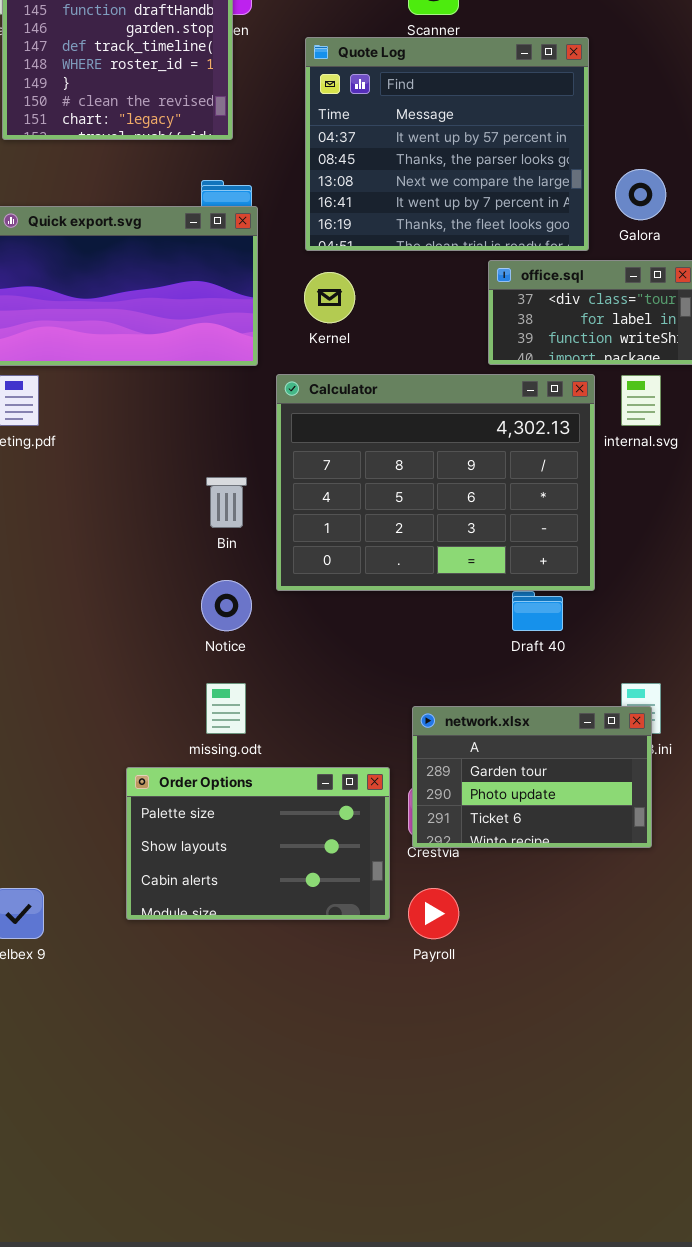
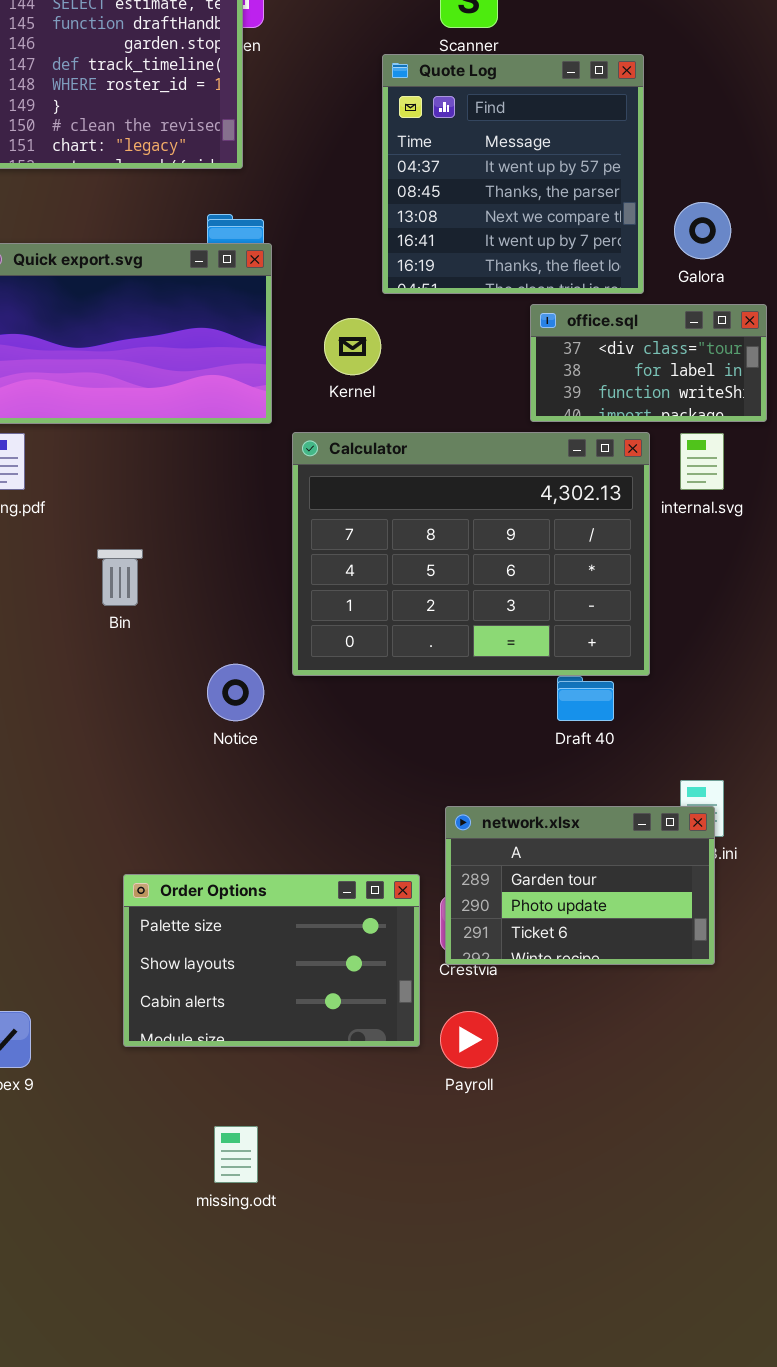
Quote Log: [305,37,589,251] -> [382,54,644,294], resized
Bin: [206,477,247,528] -> [97,549,143,606], moved
missing.odt: [206,683,246,734] -> [214,1126,258,1183], moved

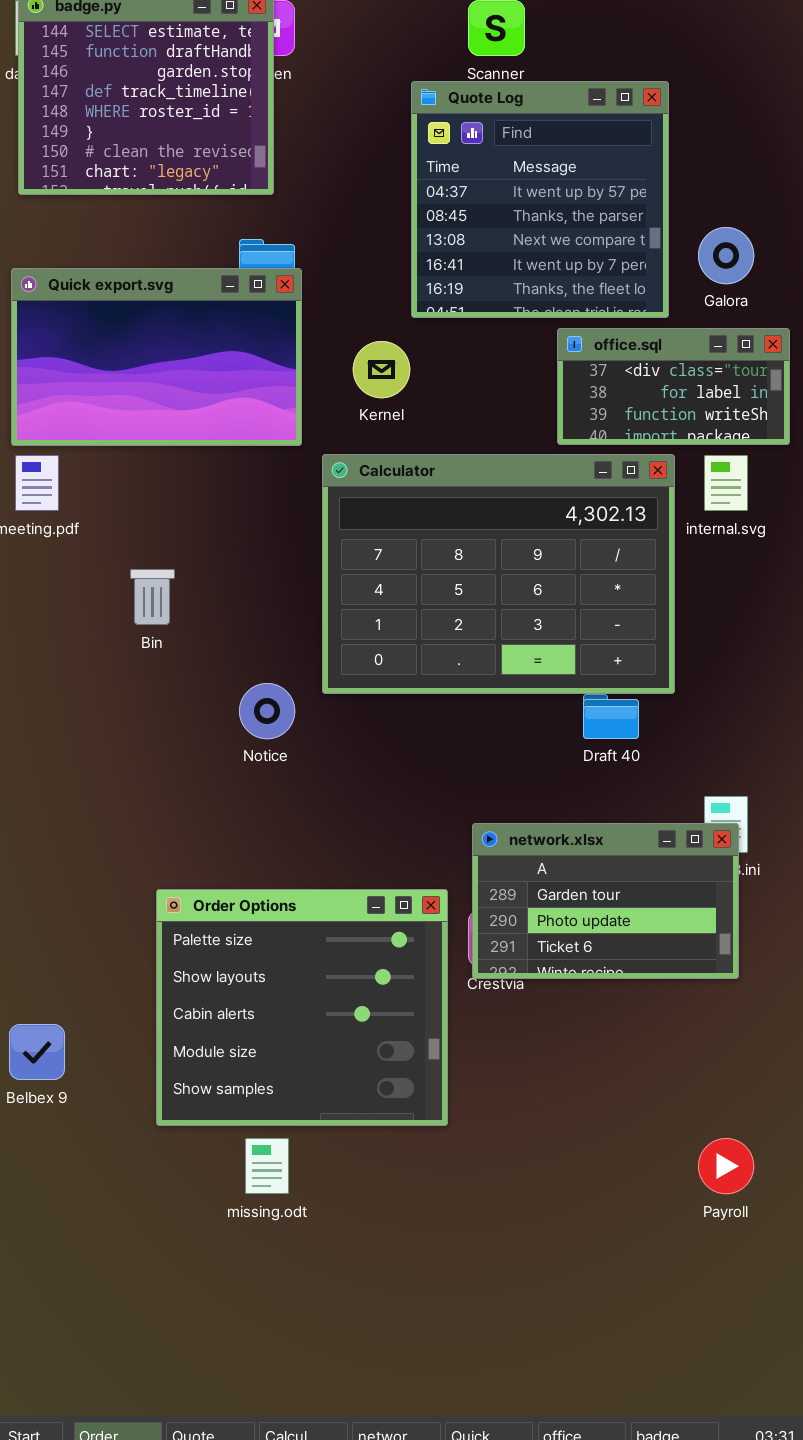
Order Options: [123,874,420,1047] -> [156,889,448,1126], resized
Payroll: [440,1011,498,1068] -> [698,1138,754,1194], moved

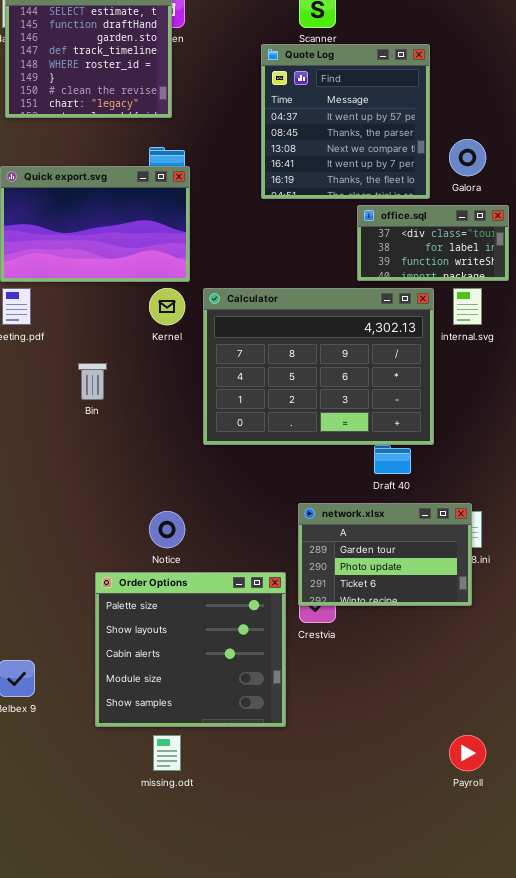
Kernel: [353,341,410,398] -> [149,288,185,325], moved
Notice: [239,683,295,739] -> [149,511,185,548], moved
network.xlsx: [472,823,739,979] -> [298,503,472,606], moved

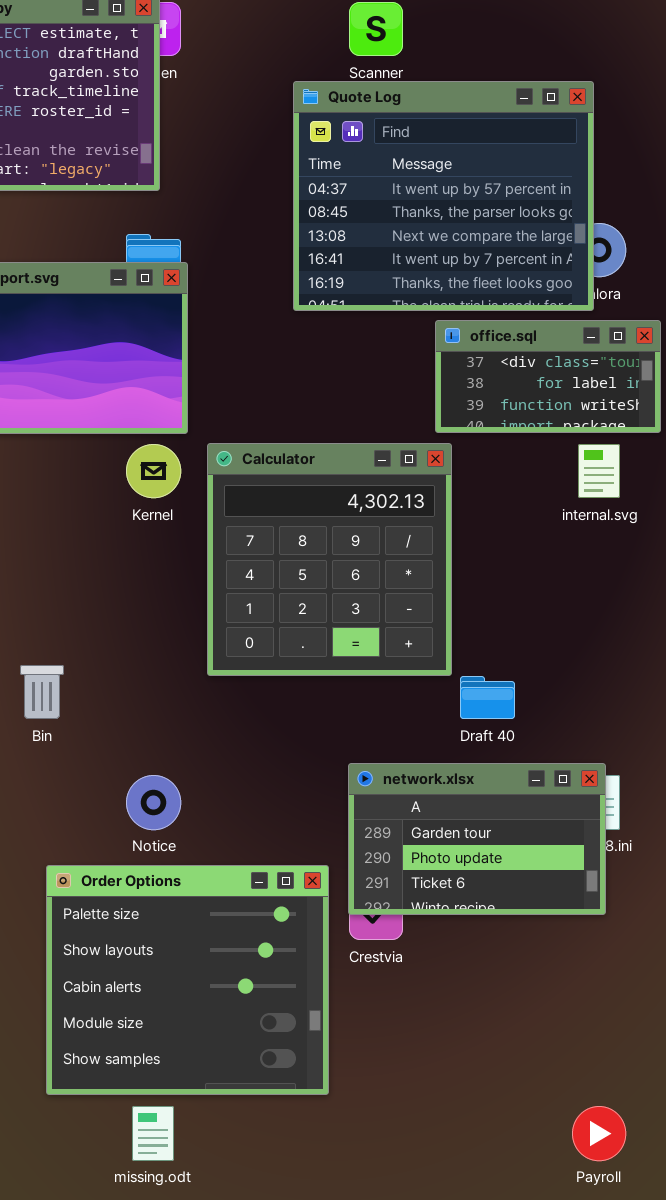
Quote Log: [261,44,430,199] -> [293,81,594,311], resized
Calculator: [203,288,434,445] -> [207,443,452,676], resized
Bin: [78,363,107,400] -> [20,665,64,719], moved

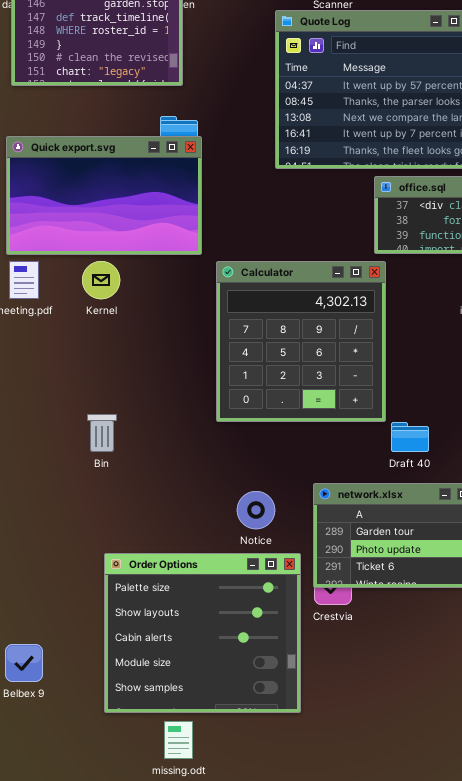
Kernel: [126,444,181,498] -> [82,261,120,299], moved
Notice: [126,775,181,830] -> [237,491,275,529], moved

